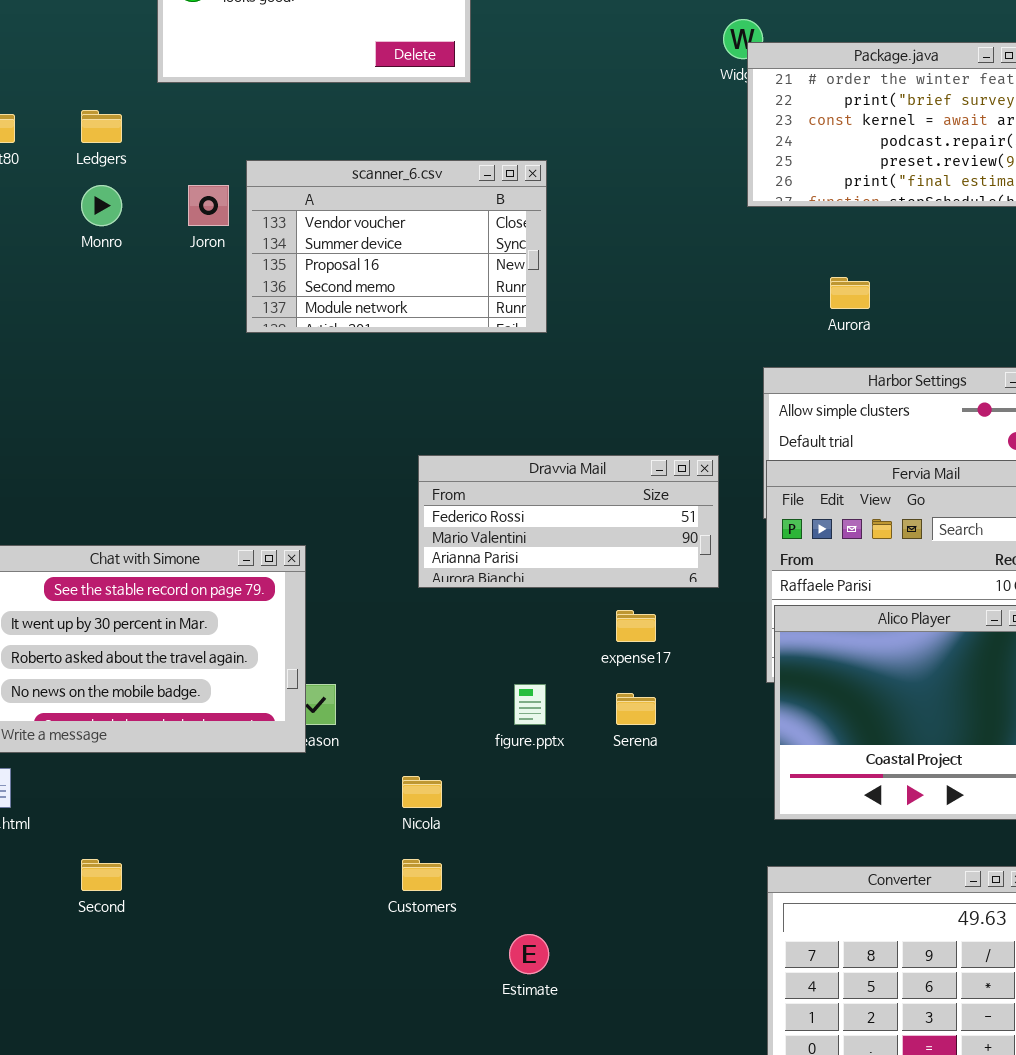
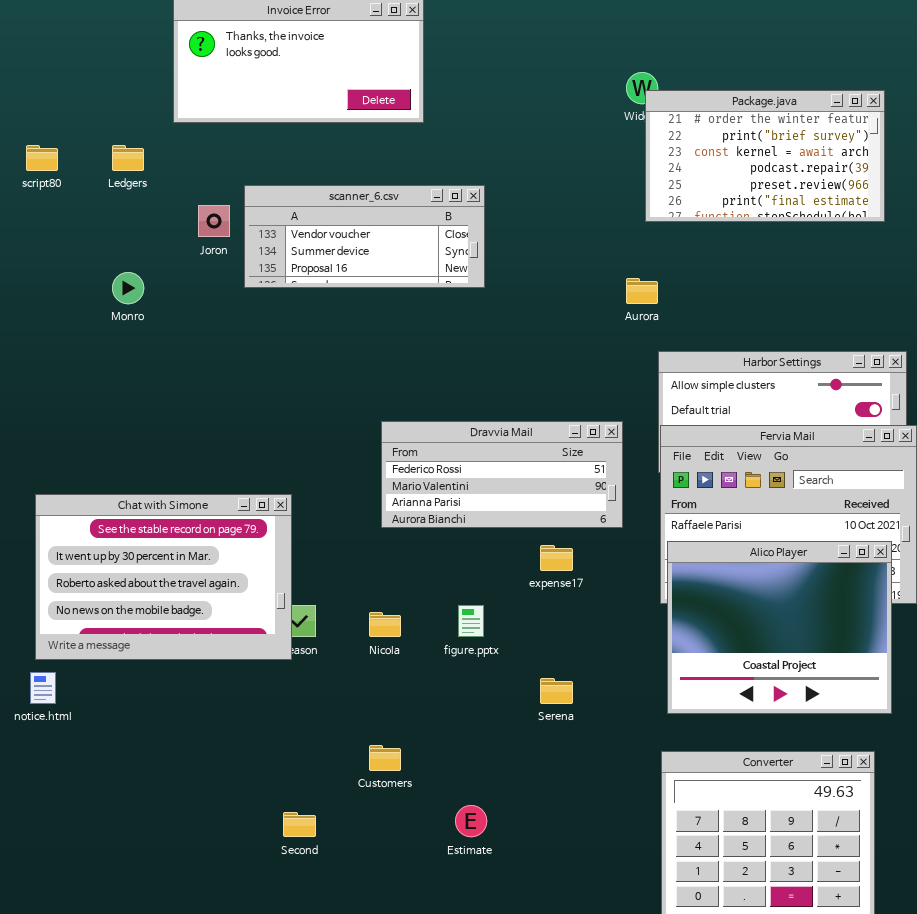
scanner_6.csv: [246,160,547,333] -> [244,185,485,288], resized
Monro: [81,185,122,226] -> [112,272,144,304], moved
Aurora: [830,277,870,309] -> [626,278,658,304], moved
Serena: [616,693,656,725] -> [540,678,573,704], moved
Nicola: [402,776,442,808] -> [369,612,401,637], moved
Second: [81,859,122,891] -> [283,812,316,837], moved

